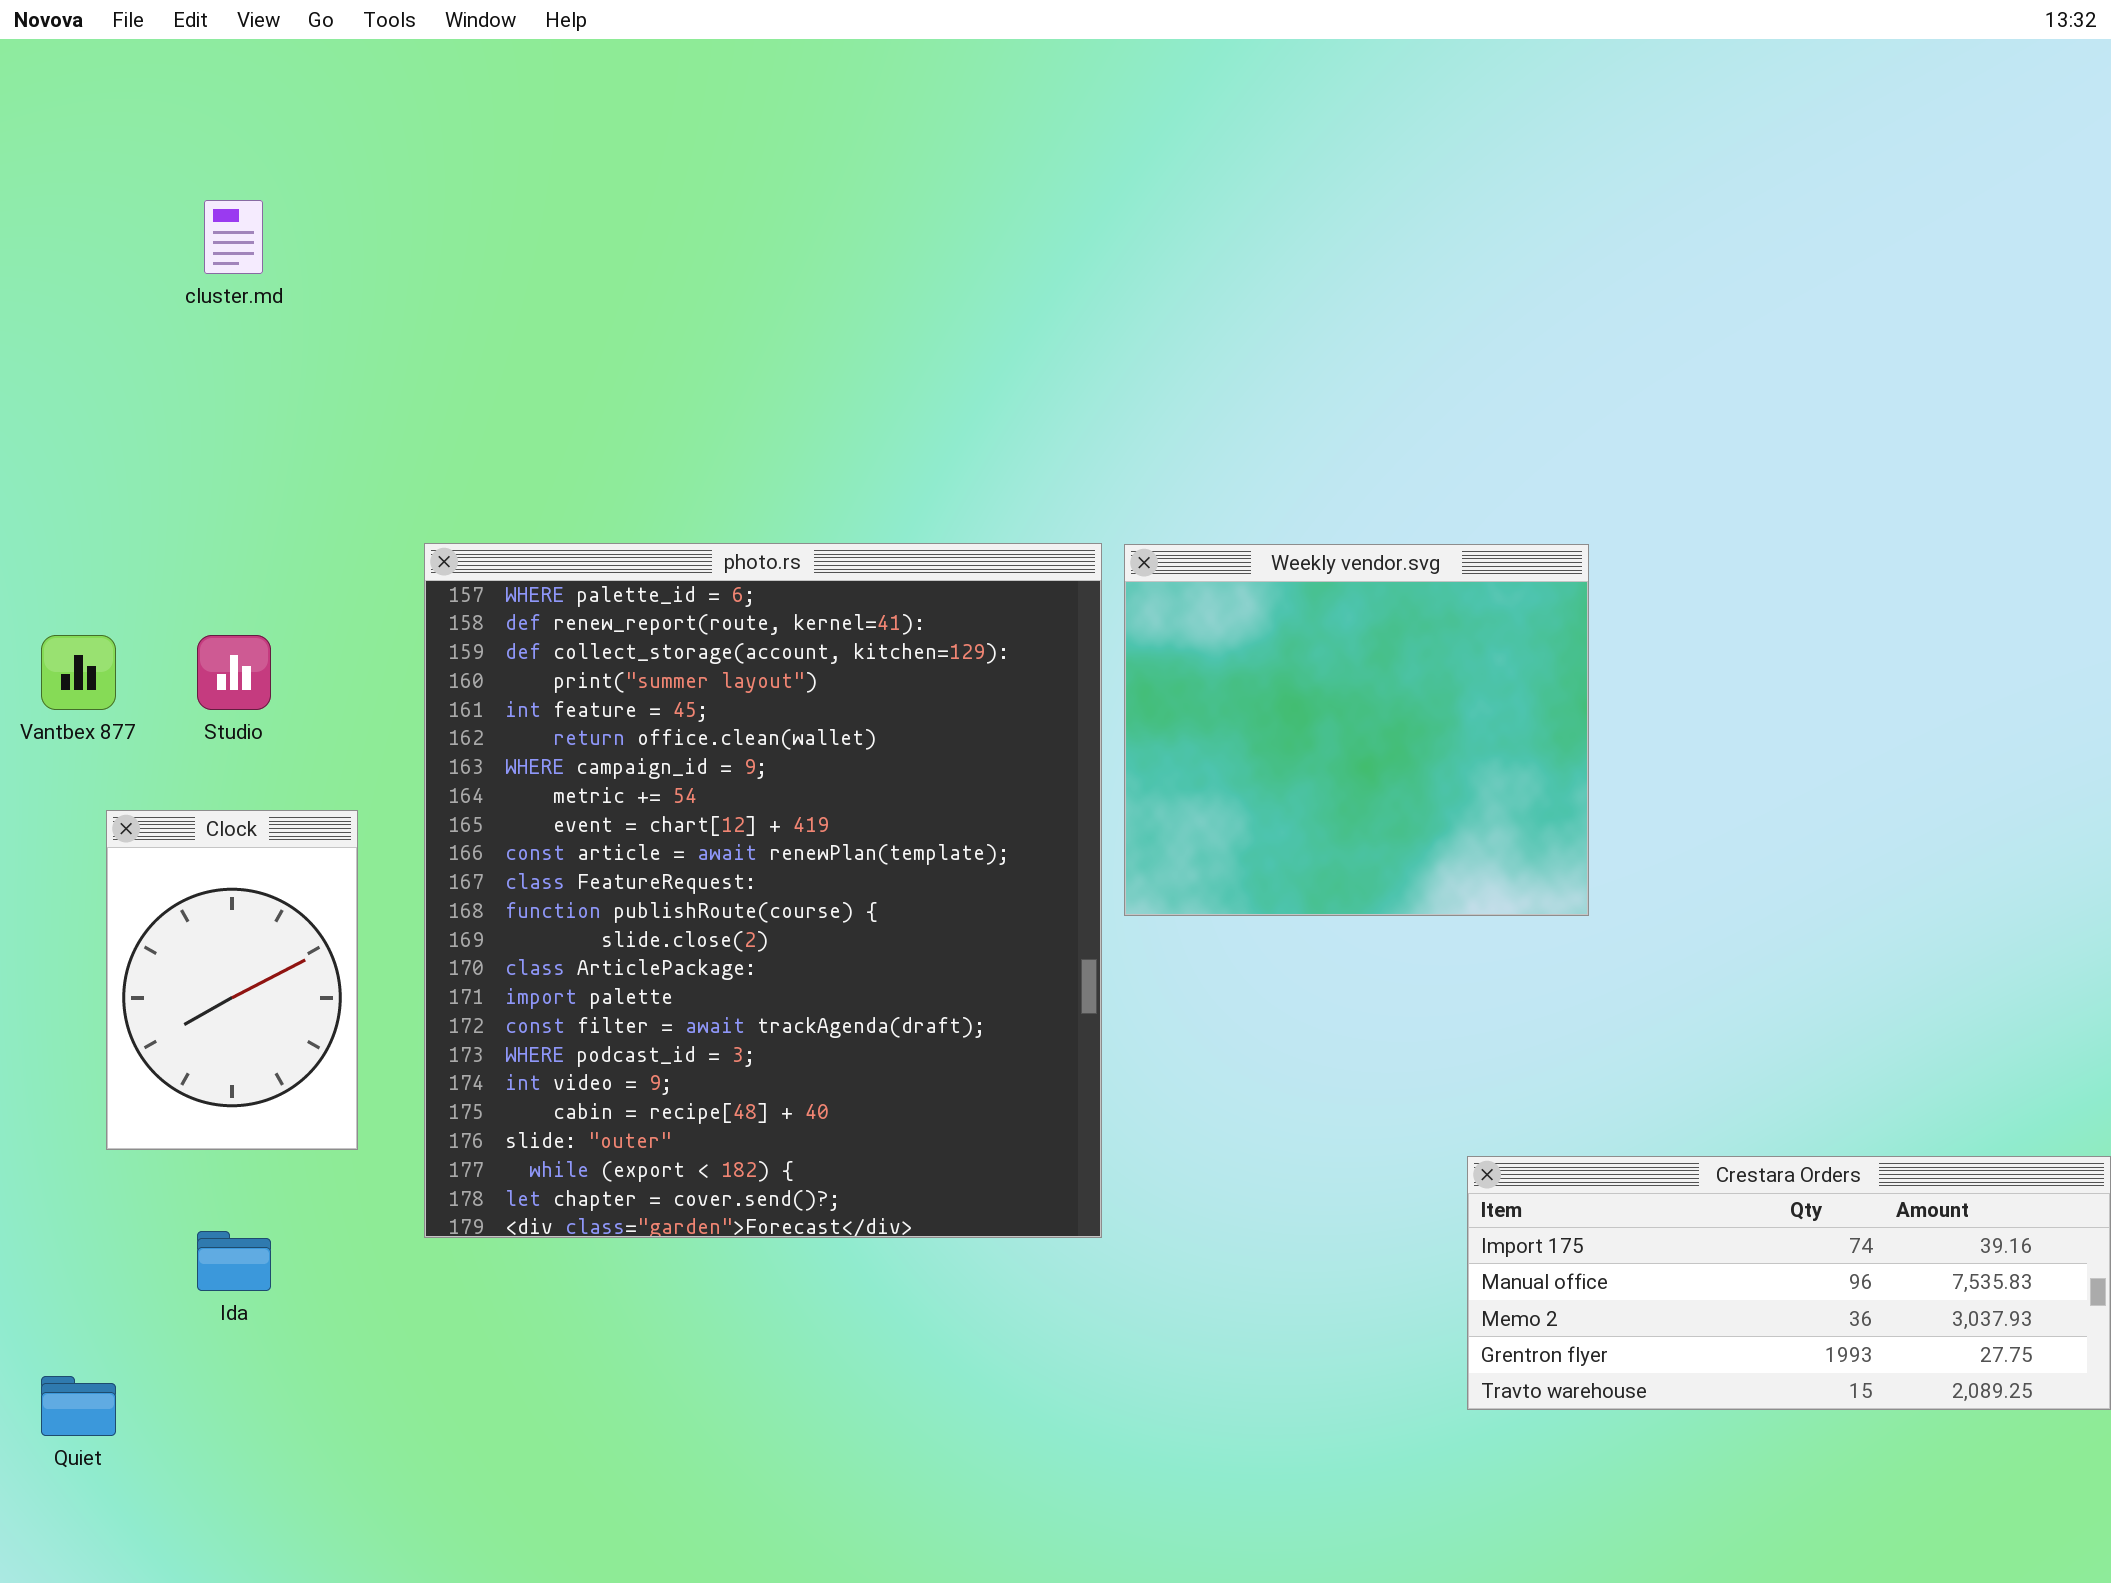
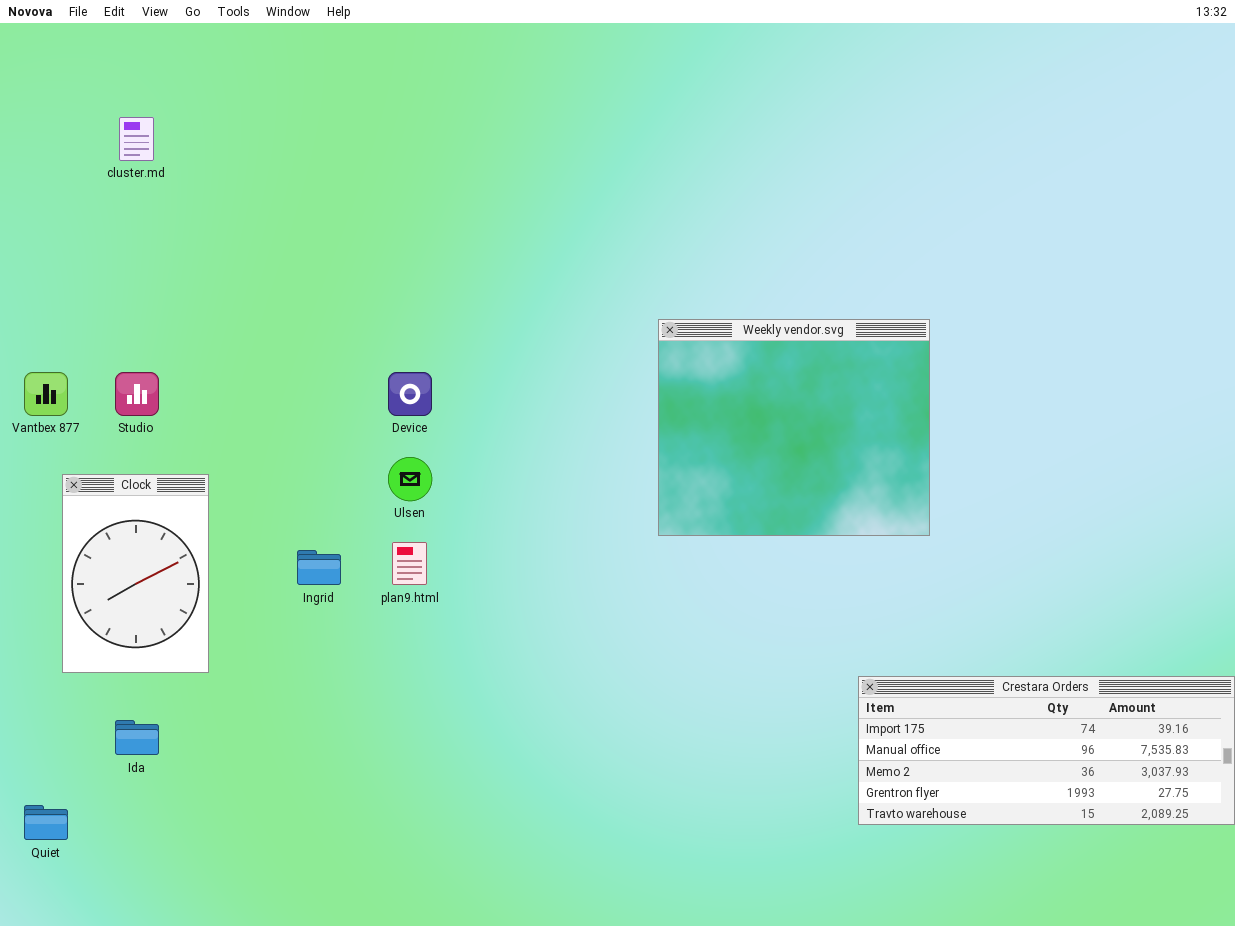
photo.rs: [424,543,1102,1238] -> none, closed

